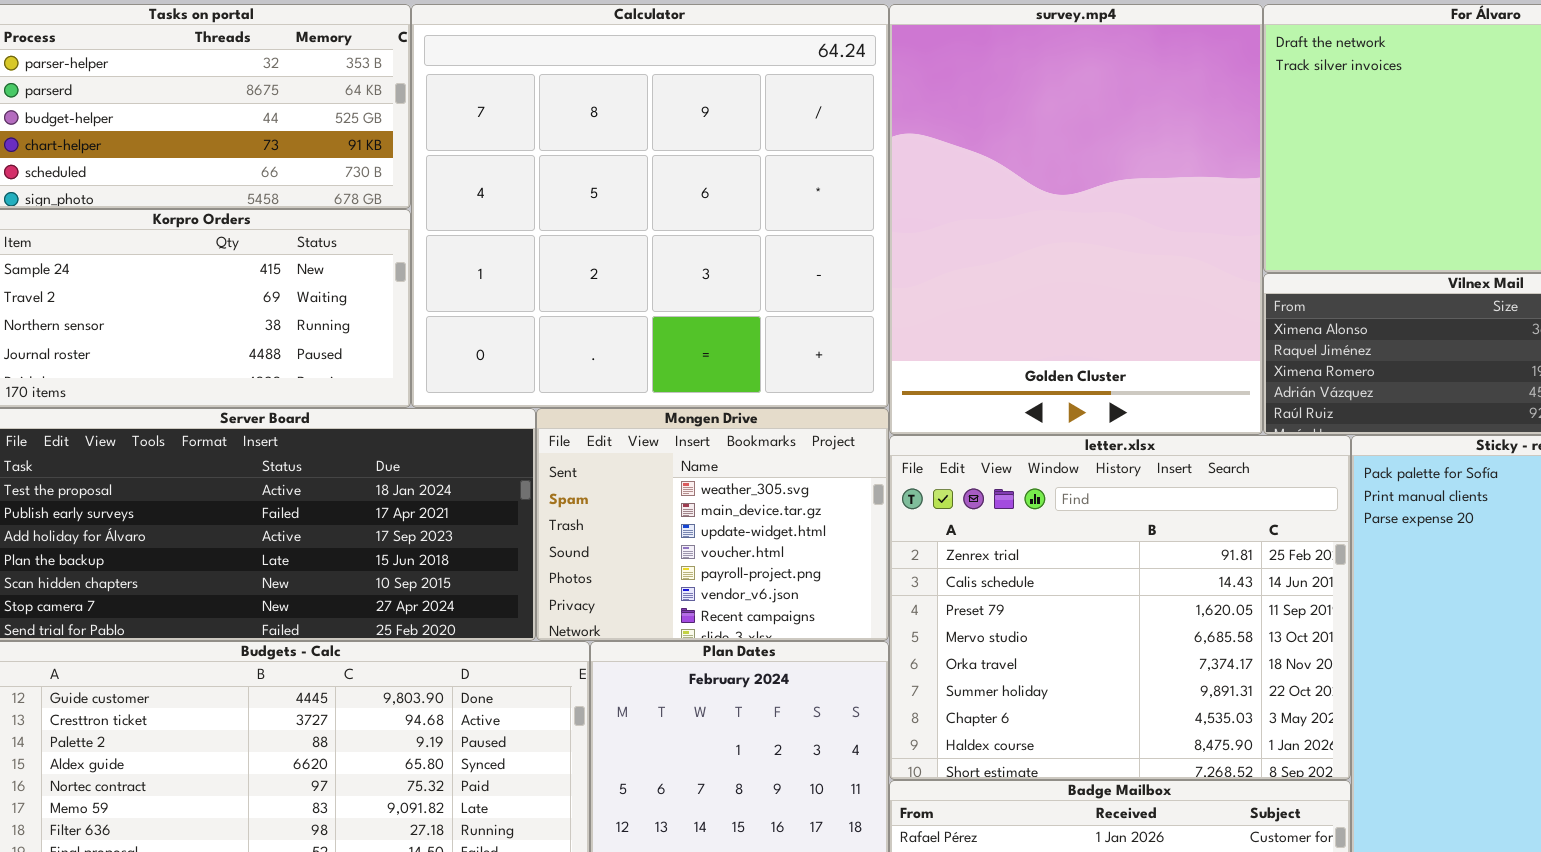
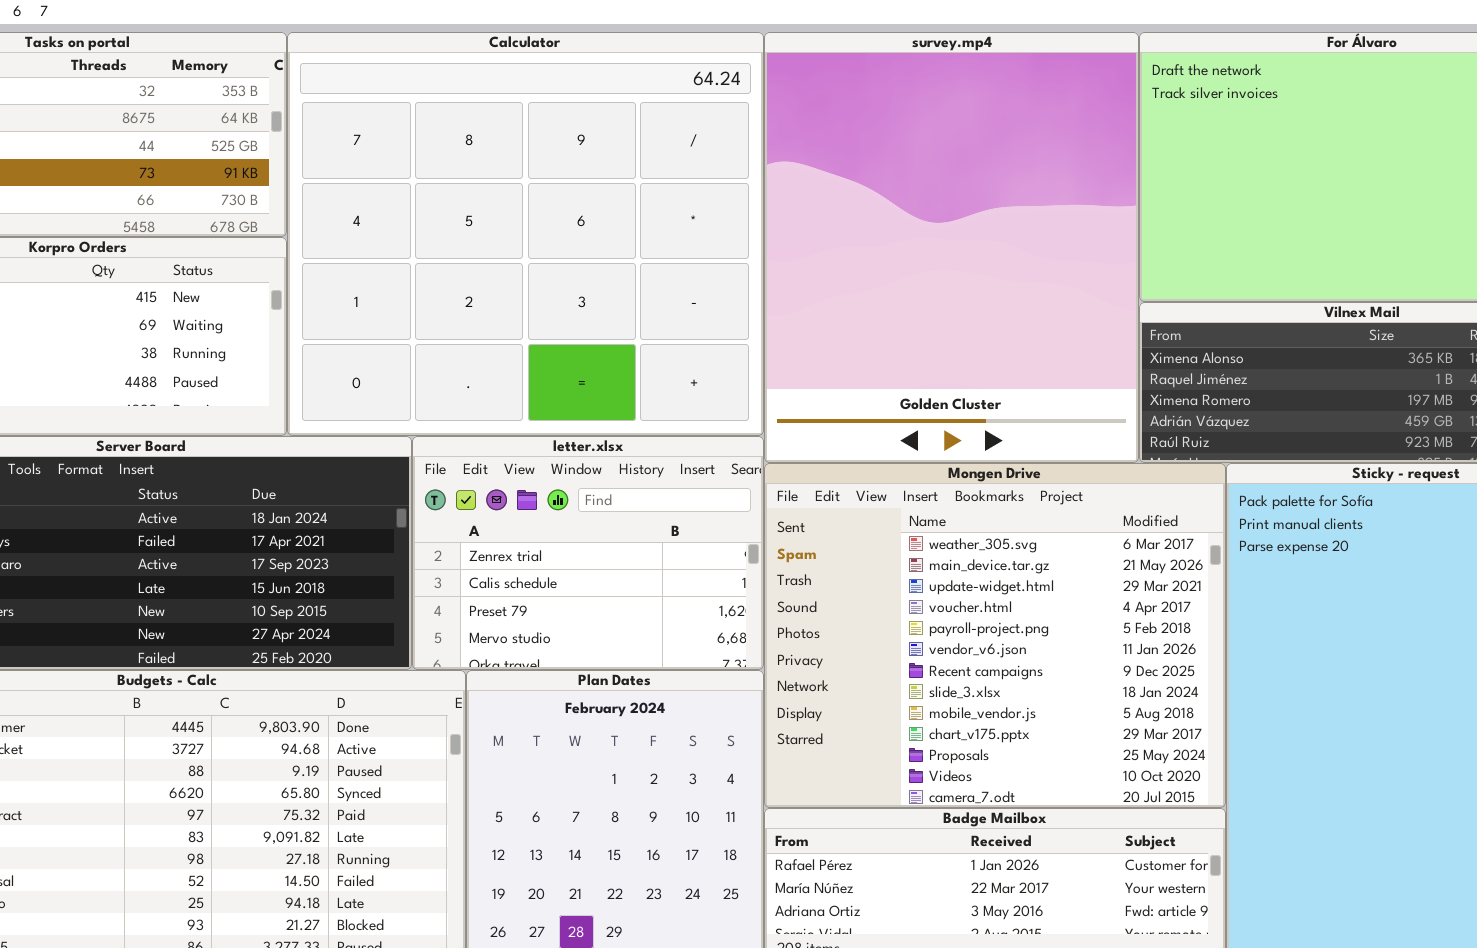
Mongen Drive: [536,408,889,641] -> [764,463,1226,808], moved, resized
letter.xlsx: [889,435,1351,780] -> [412,436,764,670], moved, resized

